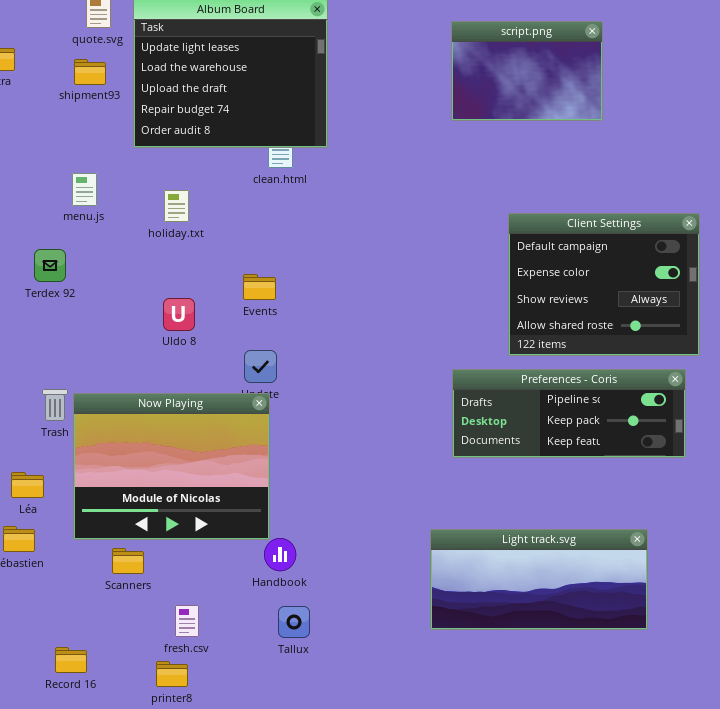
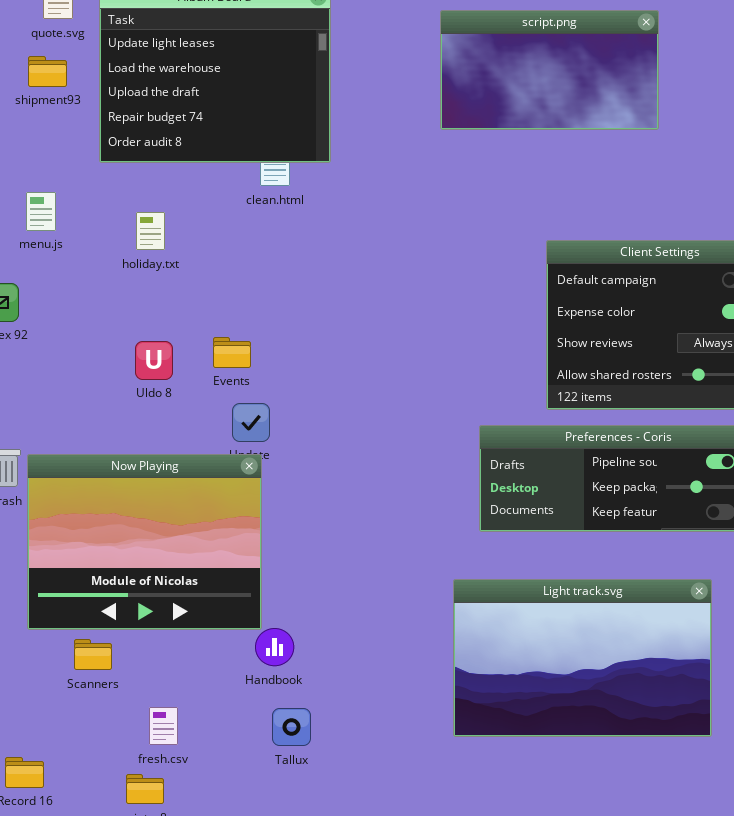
script.png: [451,21,603,121] -> [440,10,659,130], resized
Events: [243,274,276,300] -> [213,337,251,368], moved
Light track.svg: [430,529,648,630] -> [453,579,712,737], resized

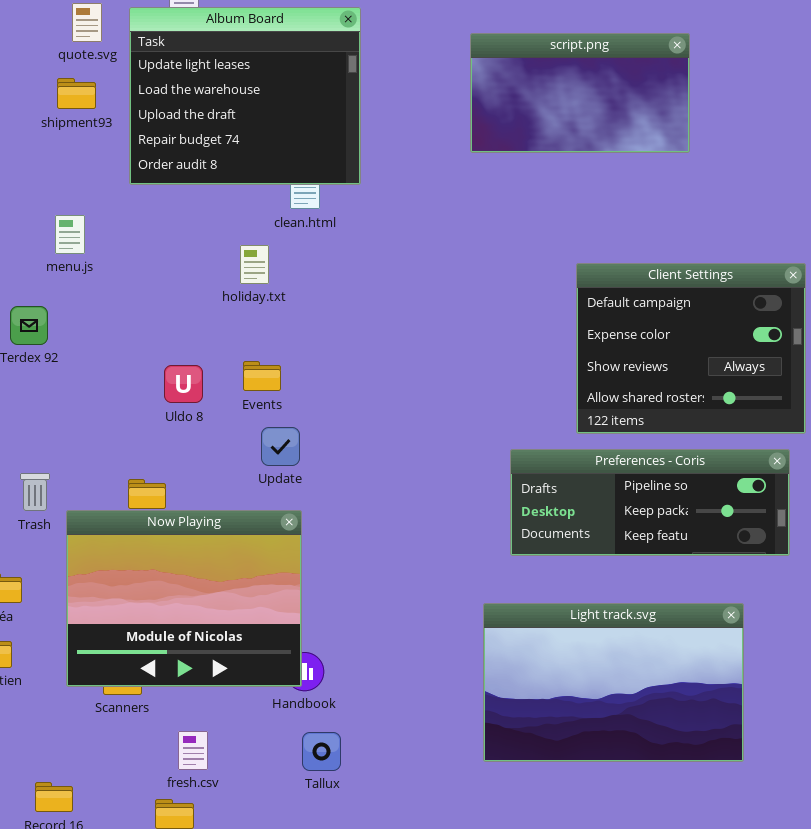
holiday.txt: [136,212,165,250] -> [240,245,269,284], moved
Now Playing: [27,454,262,630] -> [66,510,302,687], moved

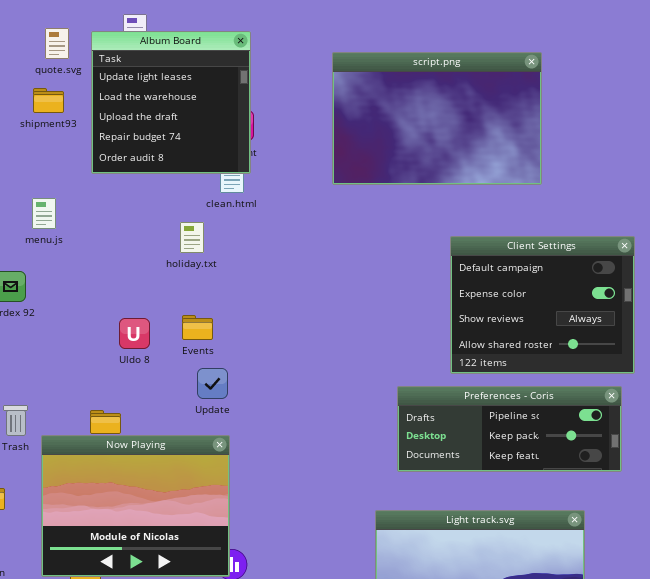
Album Board: [129,7,361,185] -> [91,31,251,174], resized
script.png: [470,33,690,153] -> [332,52,542,185], resized

